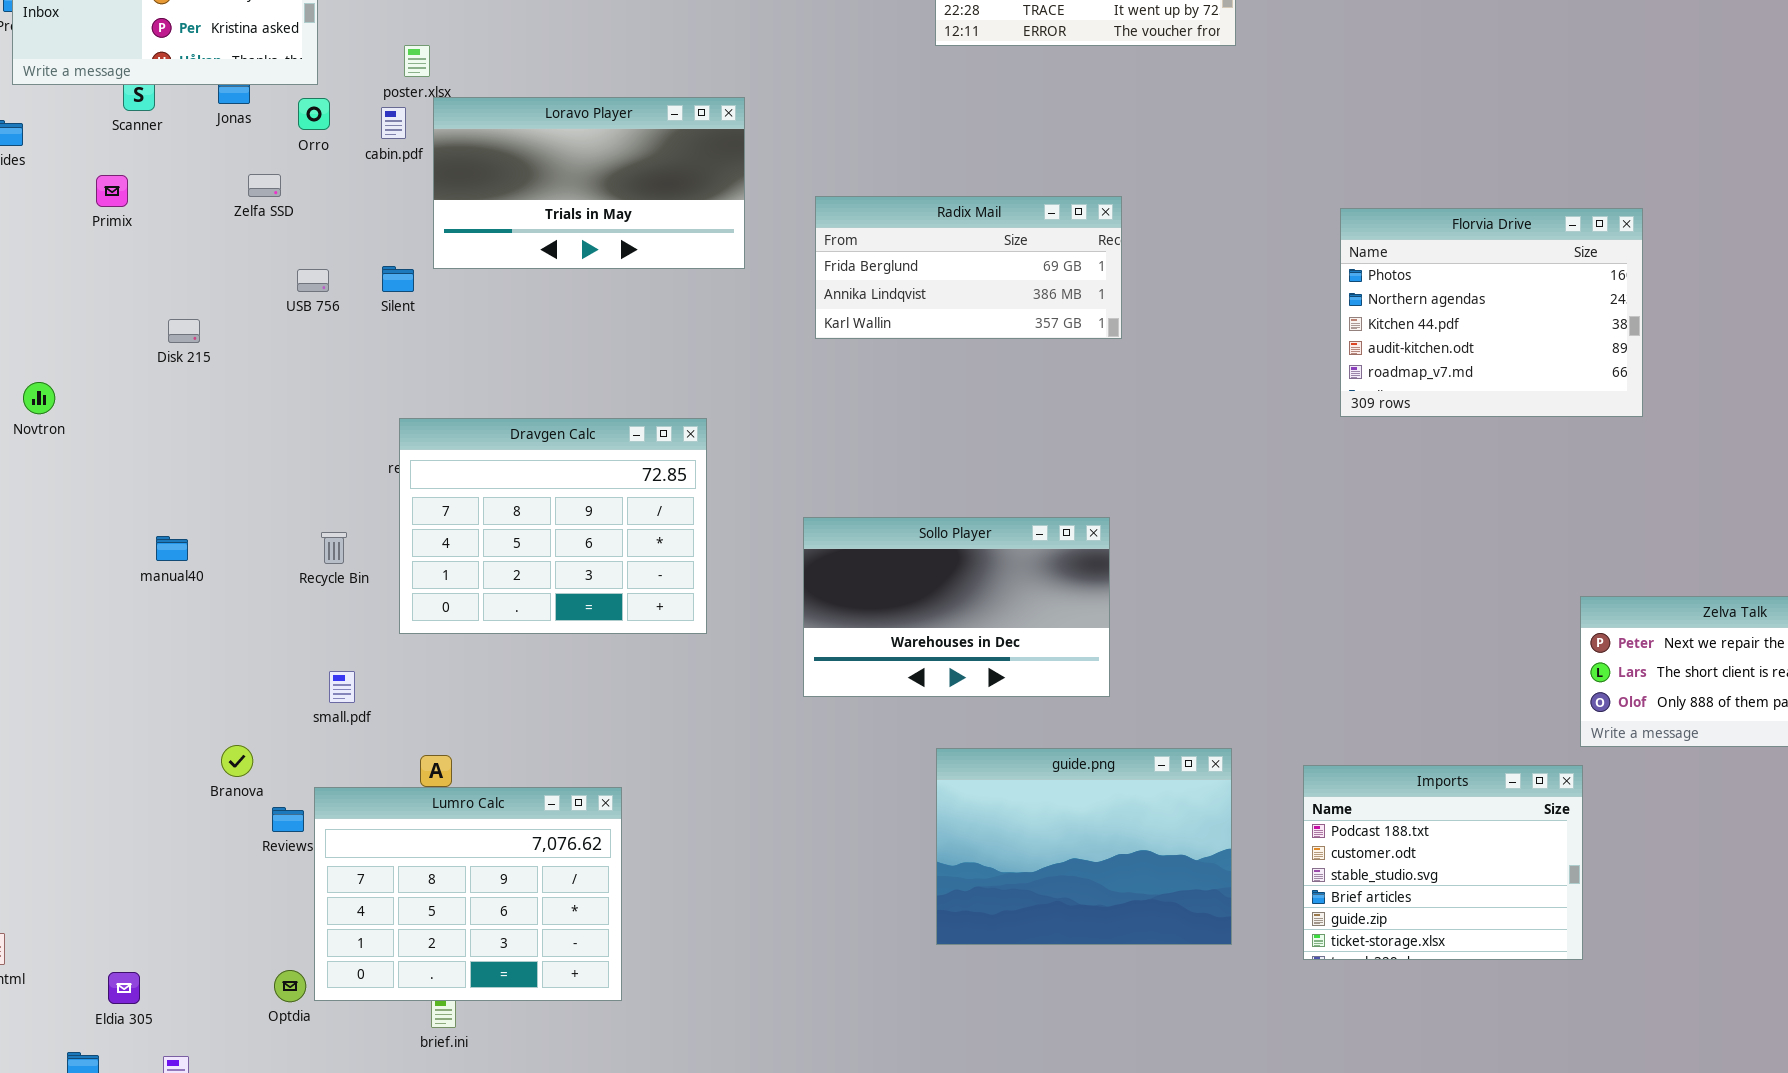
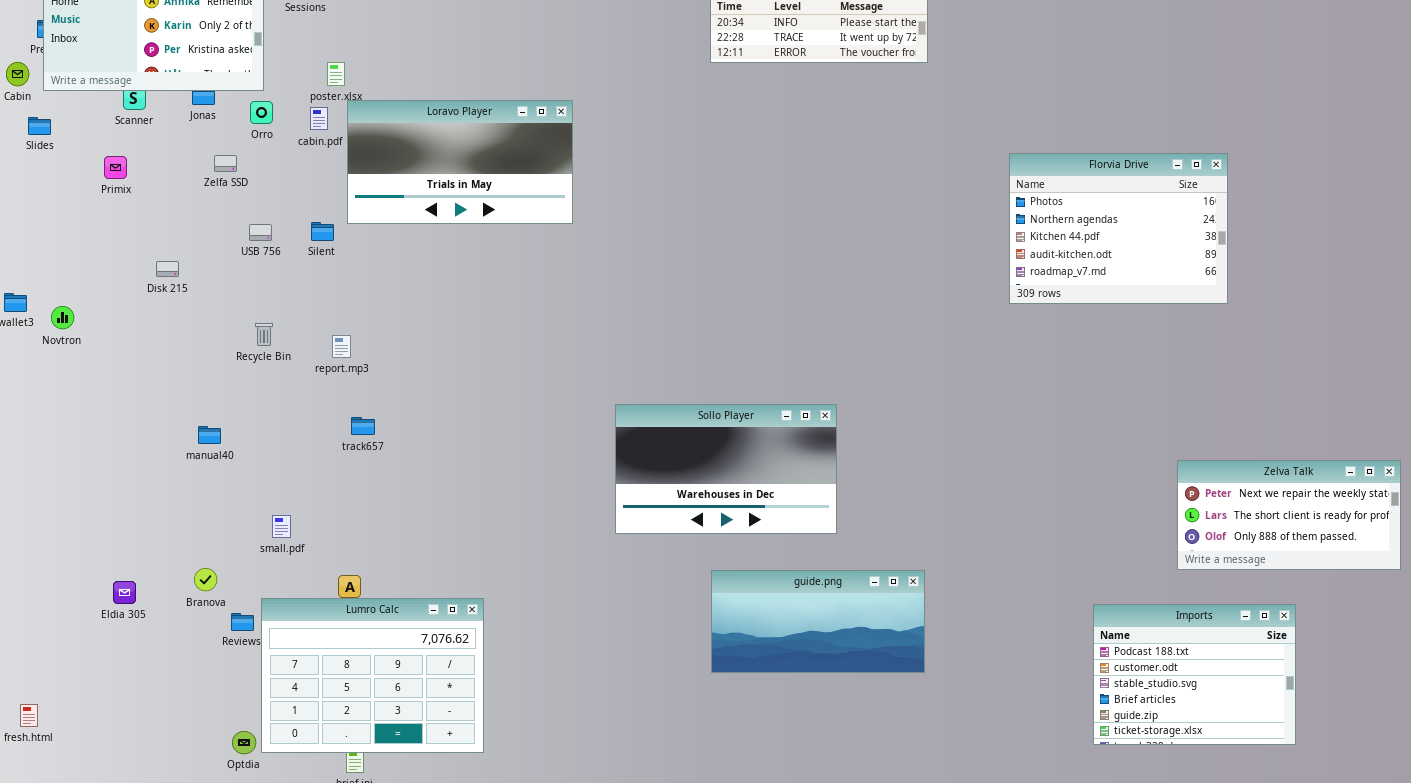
Radix Mail: [815,196,1122,339] -> none, closed
Florvia Drive: [1340,208,1643,417] -> [1009,153,1228,304], moved
Dravgen Calc: [399,418,707,634] -> none, closed
Recycle Bin: [321,532,347,564] -> [255,323,273,346], moved
manual40: [156,536,188,561] -> [198,426,221,444], moved
guide.png: [936,748,1232,945] -> [711,570,925,673], resized
Imports: [1303,765,1583,960] -> [1093,604,1296,745], moved
Eldia 305: [108,972,140,1004] -> [113,581,136,604], moved

